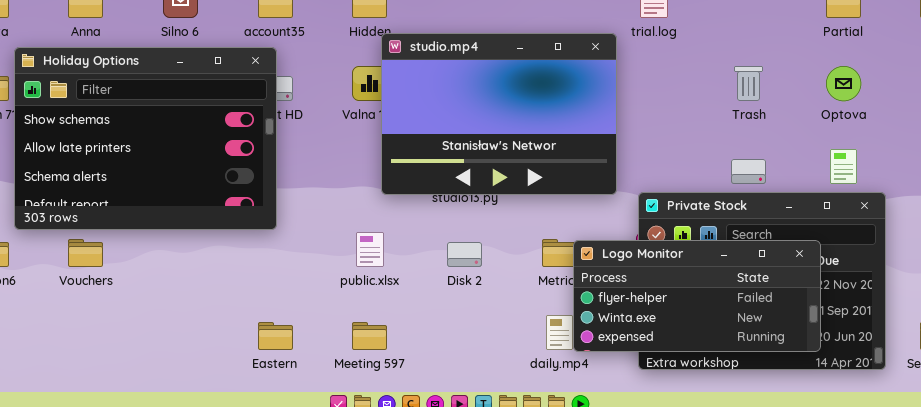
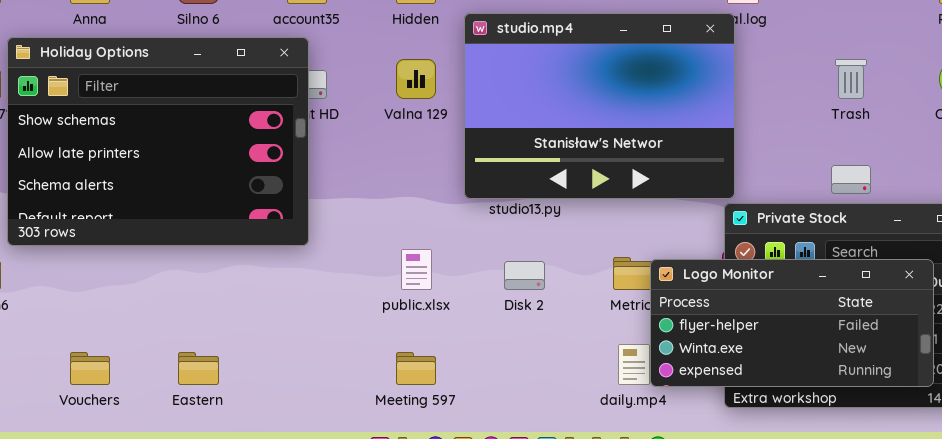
studio.mp4: [381,33,617,195] -> [464,13,735,199], moved
Vouchers: [68,239,103,267] -> [70,352,110,385], moved
Eastern: [258,322,293,350] -> [178,352,219,385], moved

